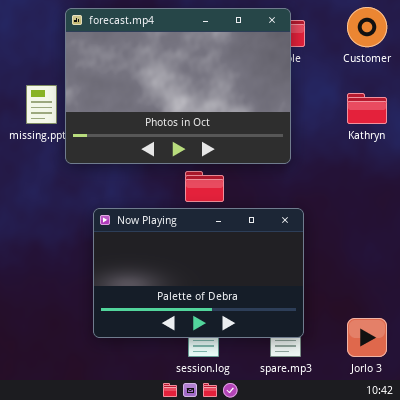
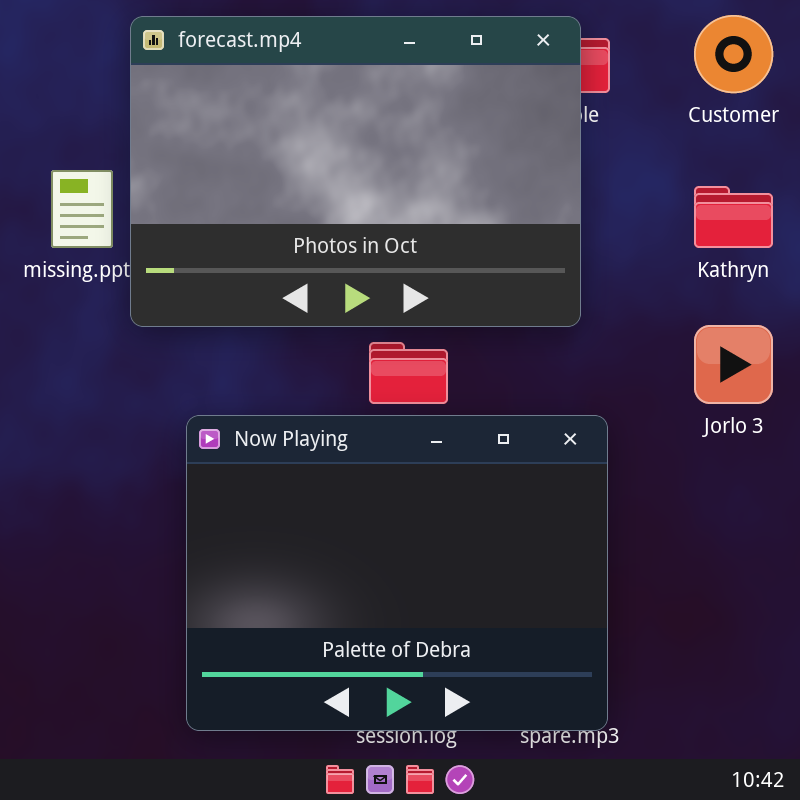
Now Playing: [93,208,304,338] -> [186,415,608,731], resized
Jorlo 3: [347,318,387,357] -> [694,325,773,404], moved

